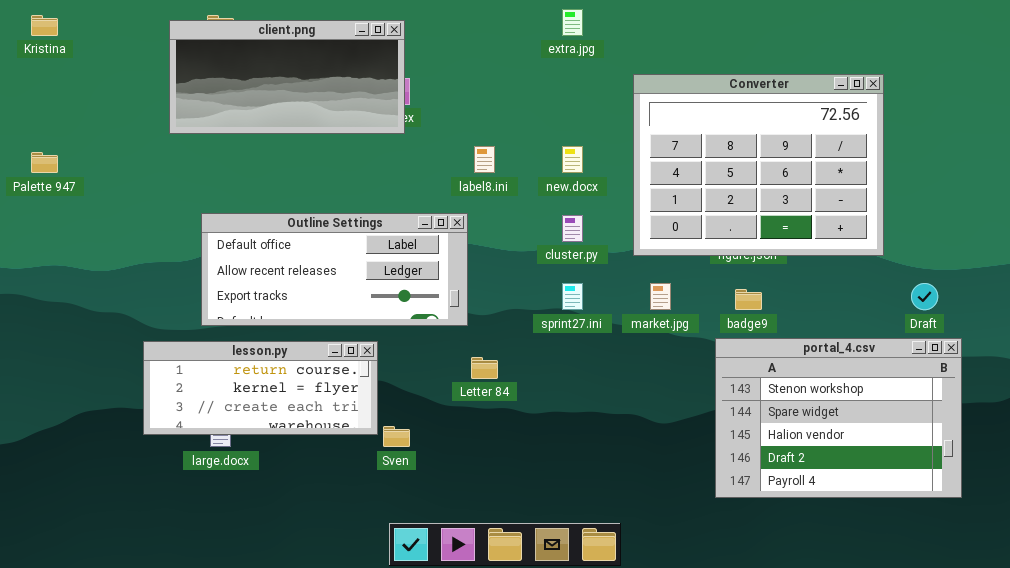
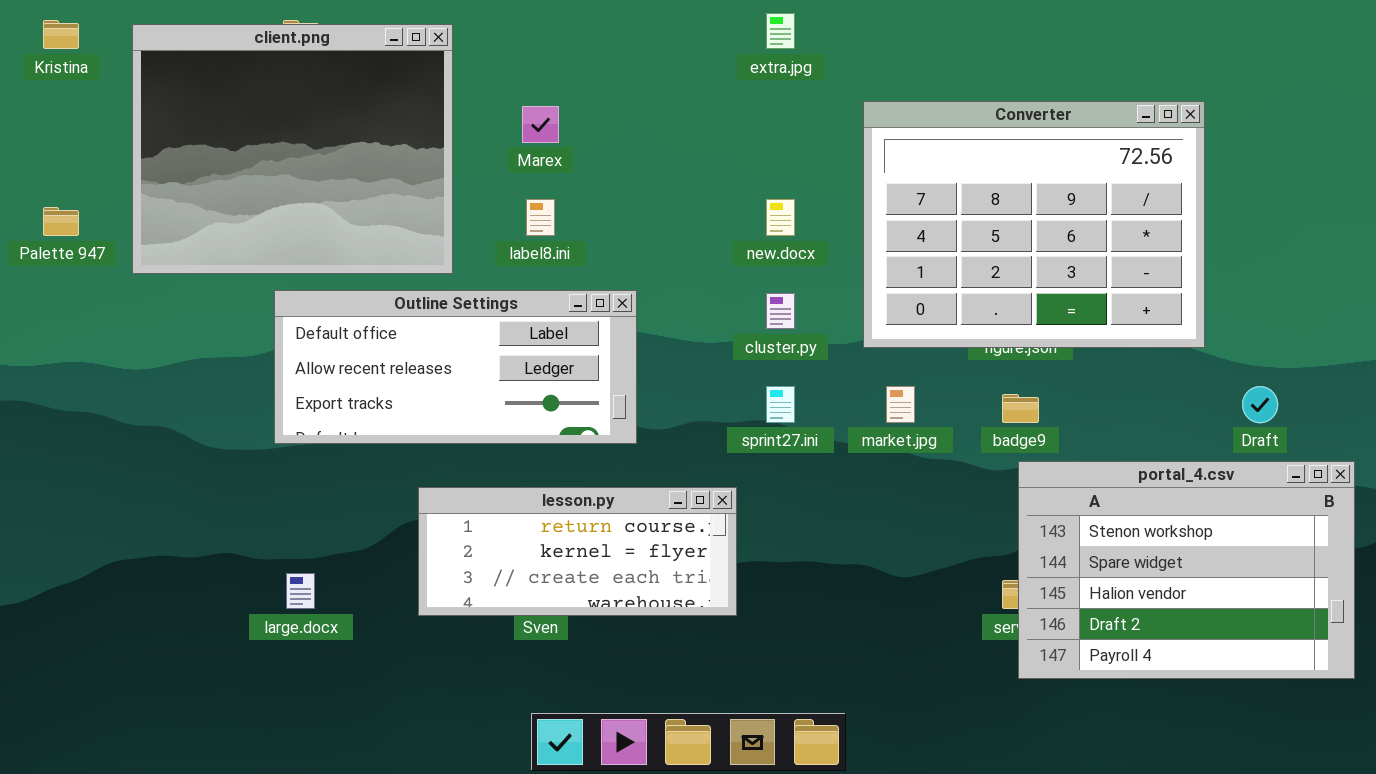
client.png: [169,20,405,134] -> [132,24,453,274], moved, resized
label8.ini: [474,146,495,173] -> [526,199,555,236], moved
portal_4.csv: [715,338,962,498] -> [1018,461,1355,679], moved
lesson.py: [143,341,378,435] -> [418,487,737,616], moved

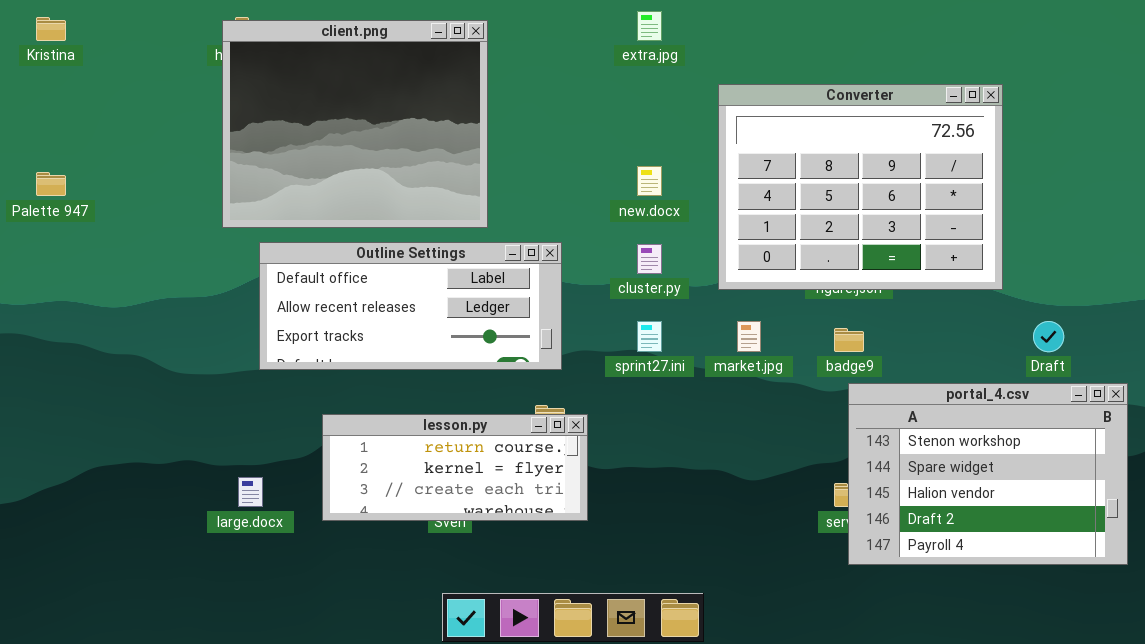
client.png: [132,24,453,274] -> [222,20,488,228], moved
Outline Settings: [274,290,637,444] -> [259,242,562,370], moved
lesson.py: [418,487,737,616] -> [322,414,588,521], moved

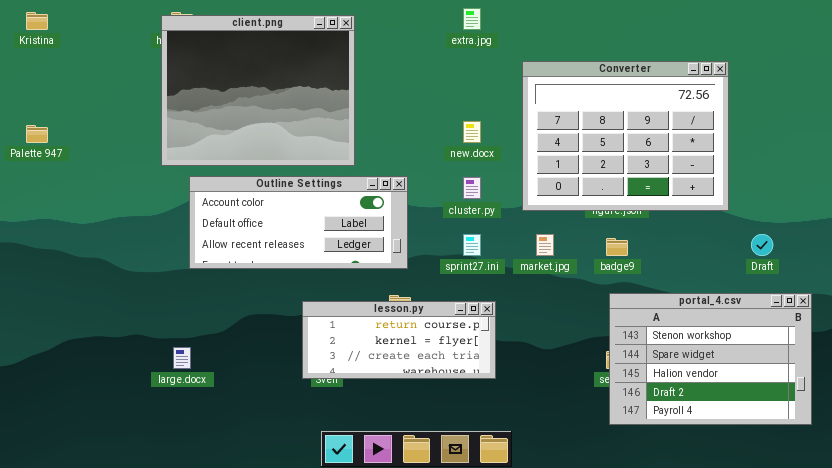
Outline Settings: [259,242,562,370] -> [189,176,408,269], scrolled up 1 row
portal_4.csv: [848,383,1128,565] -> [609,293,812,425], moved
lesson.py: [322,414,588,521] -> [302,301,496,379], moved

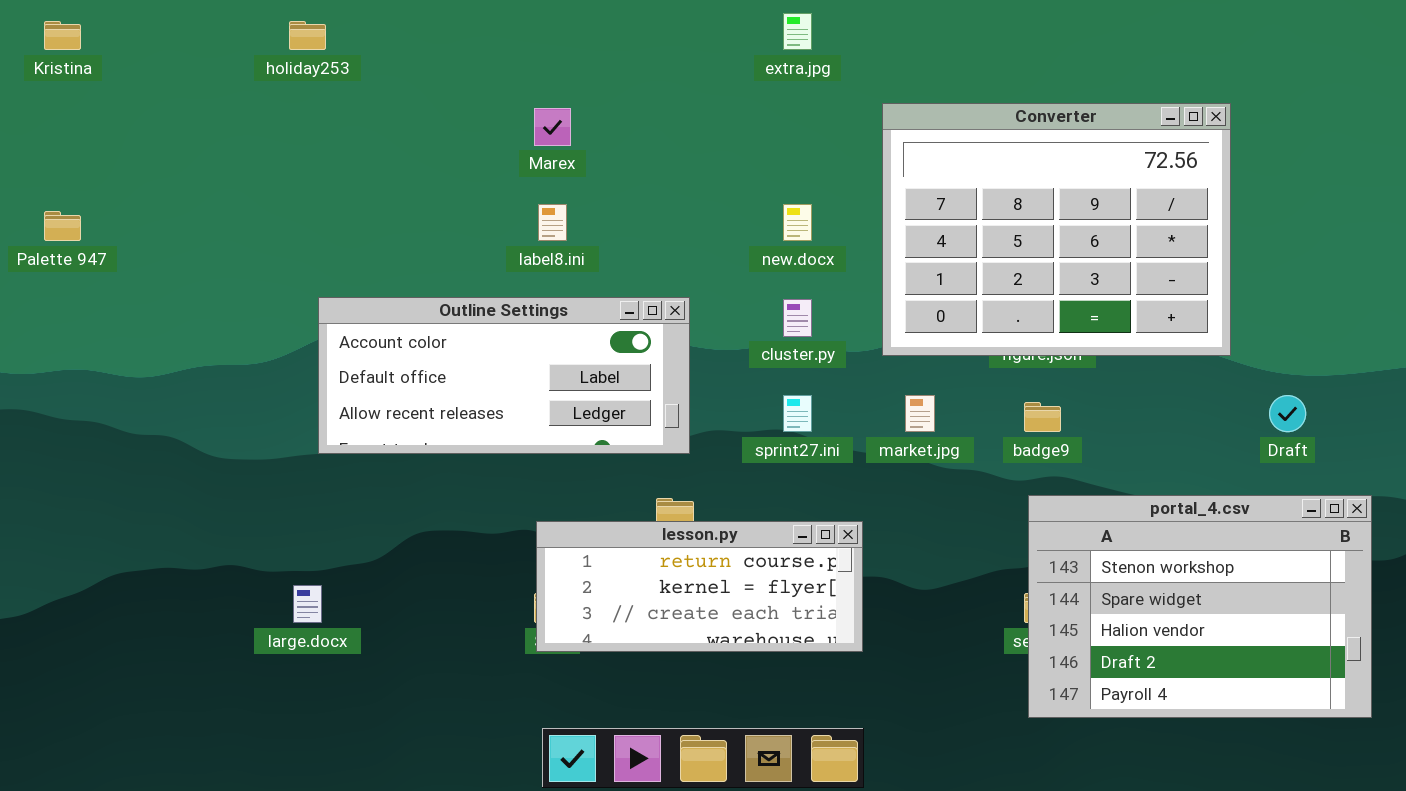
client.png: [161,15,355,166] -> none, closed
lesson.py: [302,301,496,379] -> [536,521,863,652], moved

